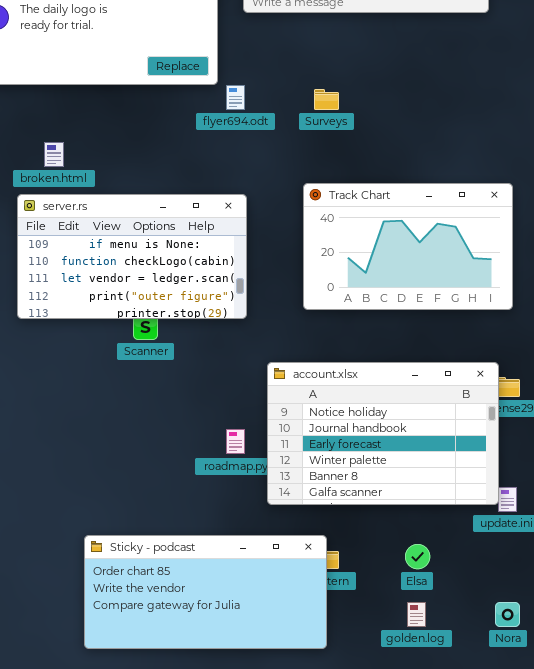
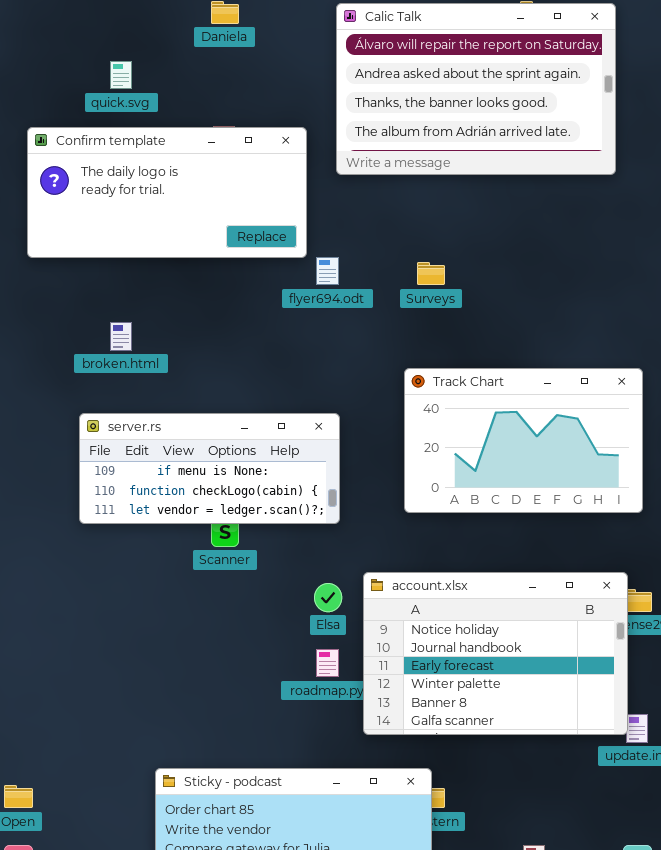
server.rs: [17,194,247,319] -> [79,413,340,524], resized
Elsa: [405,544,430,569] -> [314,583,342,612], moved

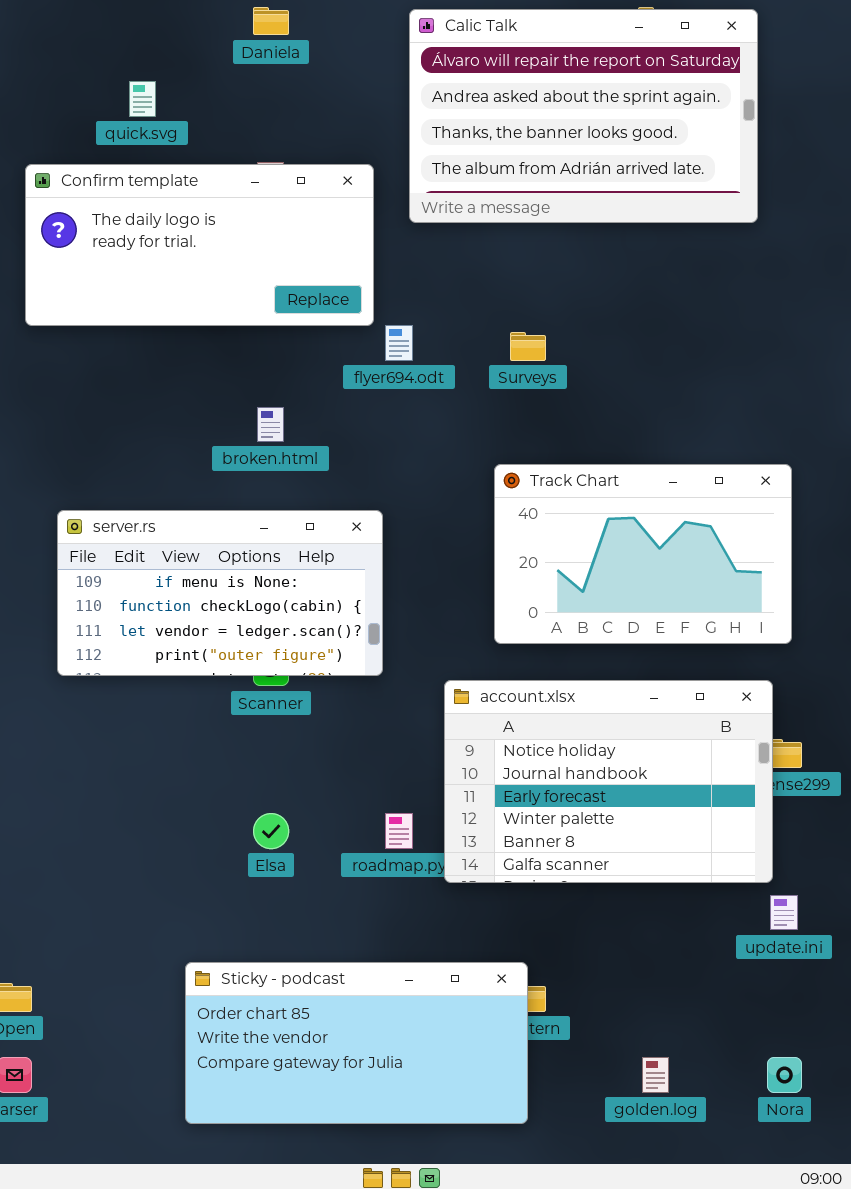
broken.html: [110,322,132,351] -> [257,407,284,442], moved
server.rs: [79,413,340,524] -> [57,510,383,676], moved, resized
account.xlsx: [363,572,628,735] -> [444,680,773,883], moved
Elsa: [314,583,342,612] -> [253,813,289,849], moved

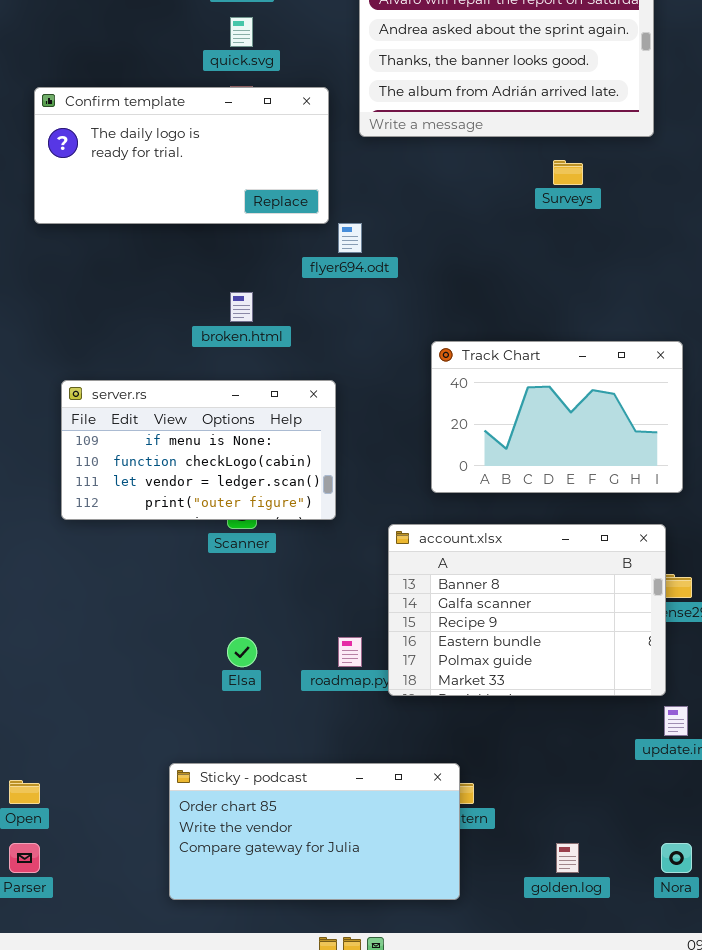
quick.svg: [129,81,156,117] -> [230,17,253,47], moved
Surveys: [510,332,546,361] -> [553,160,583,185], moved
account.xlsx: [444,680,773,883] -> [388,524,666,696], scrolled down 4 rows

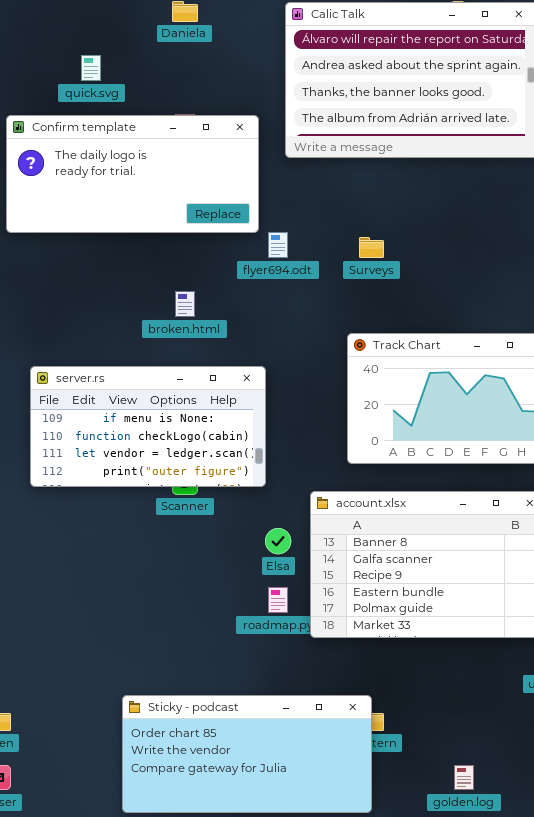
quick.svg: [230,17,253,47] -> [81,55,101,81], moved
Surveys: [553,160,583,185] -> [359,237,384,258], moved
Elsa: [227,637,257,667] -> [265,528,291,554], moved

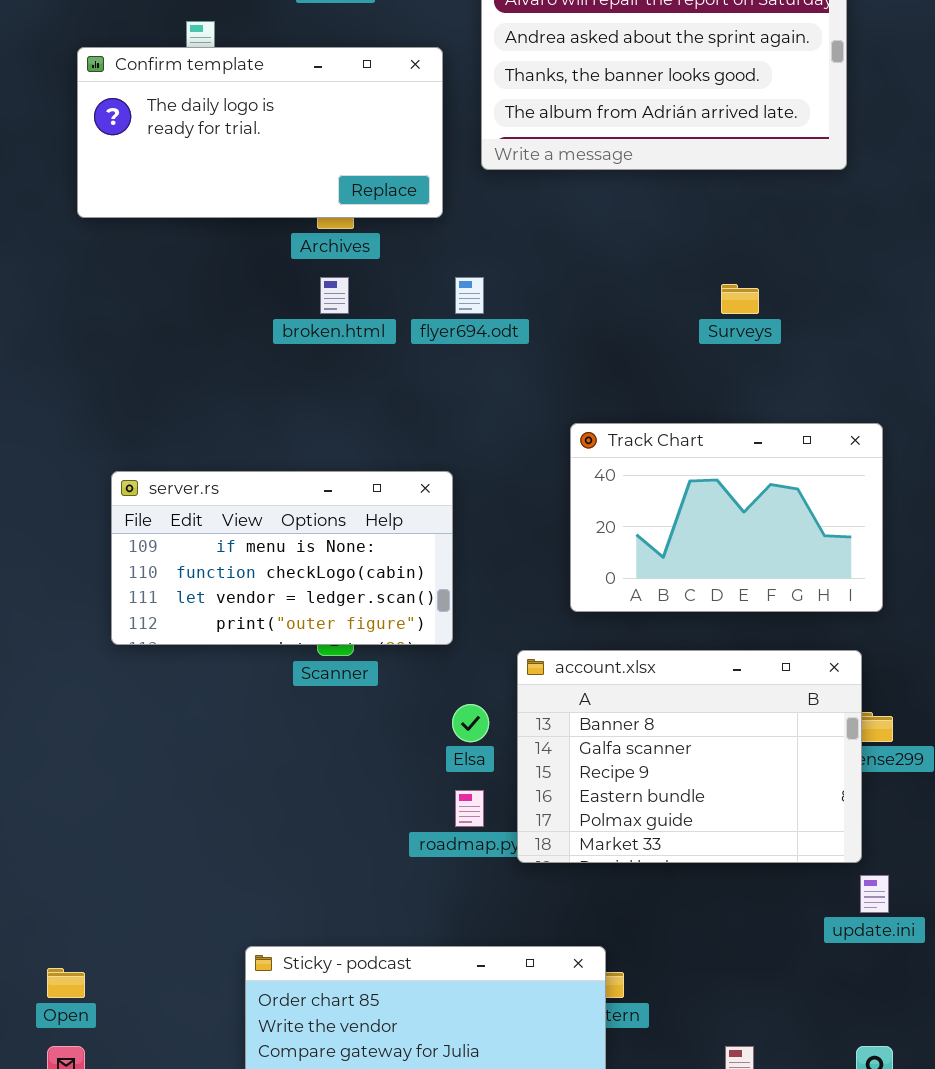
Confirm template: [6,115,259,233] -> [77,47,443,218], moved
Surveys: [359,237,384,258] -> [721,284,759,314], moved
broken.html: [175,291,195,317] -> [320,277,349,314], moved

